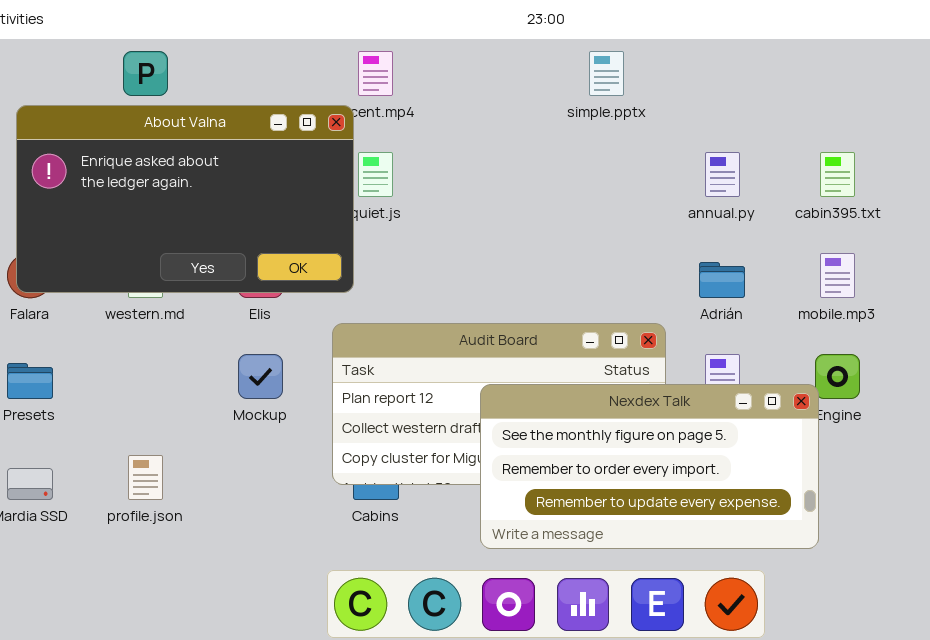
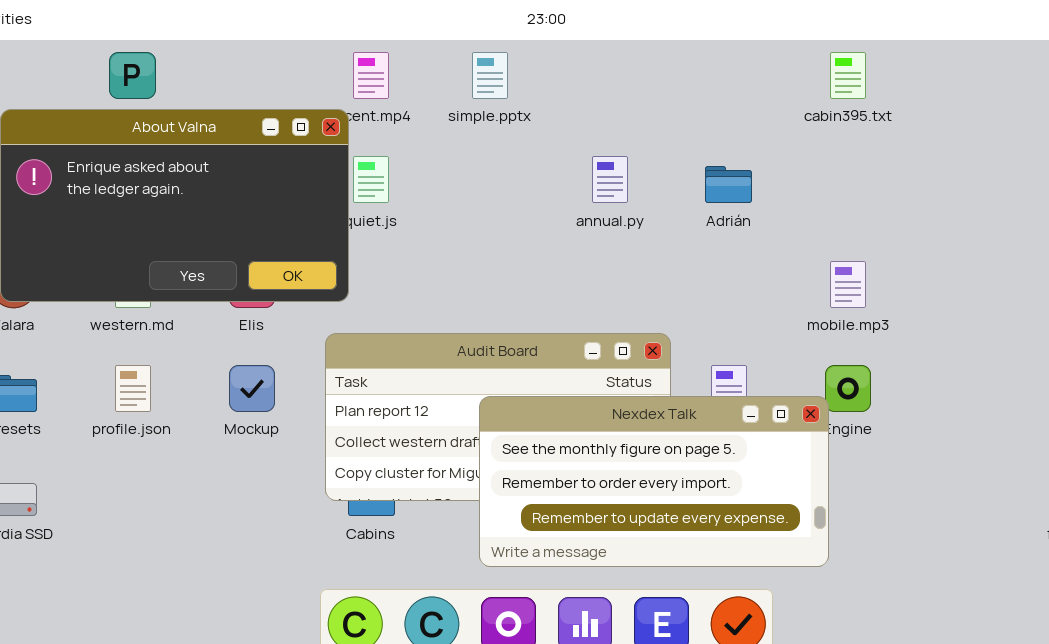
simple.pptx: [589,51,624,96] -> [472,52,508,99], moved
annual.py: [705,152,740,197] -> [592,156,628,203], moved
cabin395.txt: [820,152,855,197] -> [830,52,866,99], moved
Adrián: [699,262,745,298] -> [705,166,752,203], moved
profile.json: [128,455,163,500] -> [115,365,151,412], moved

